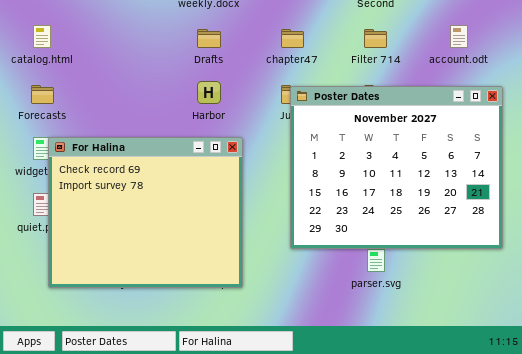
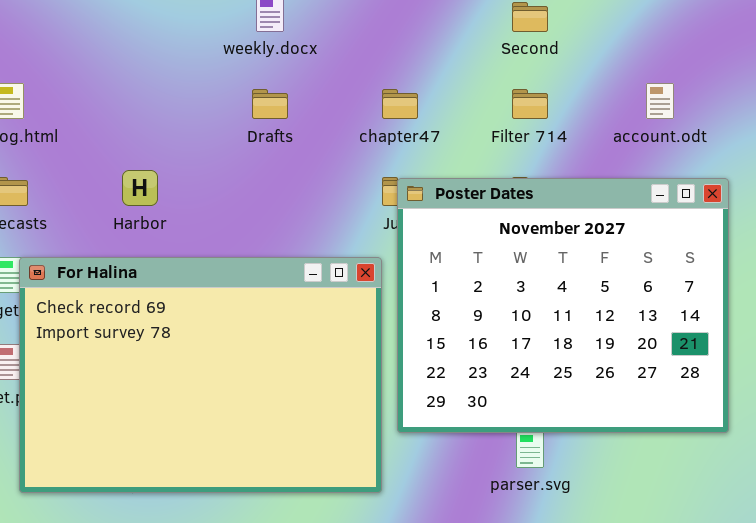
Harbor: [197,81,221,104] -> [122,170,158,206], moved
For Halina: [48,137,243,288] -> [19,257,382,493], resized

